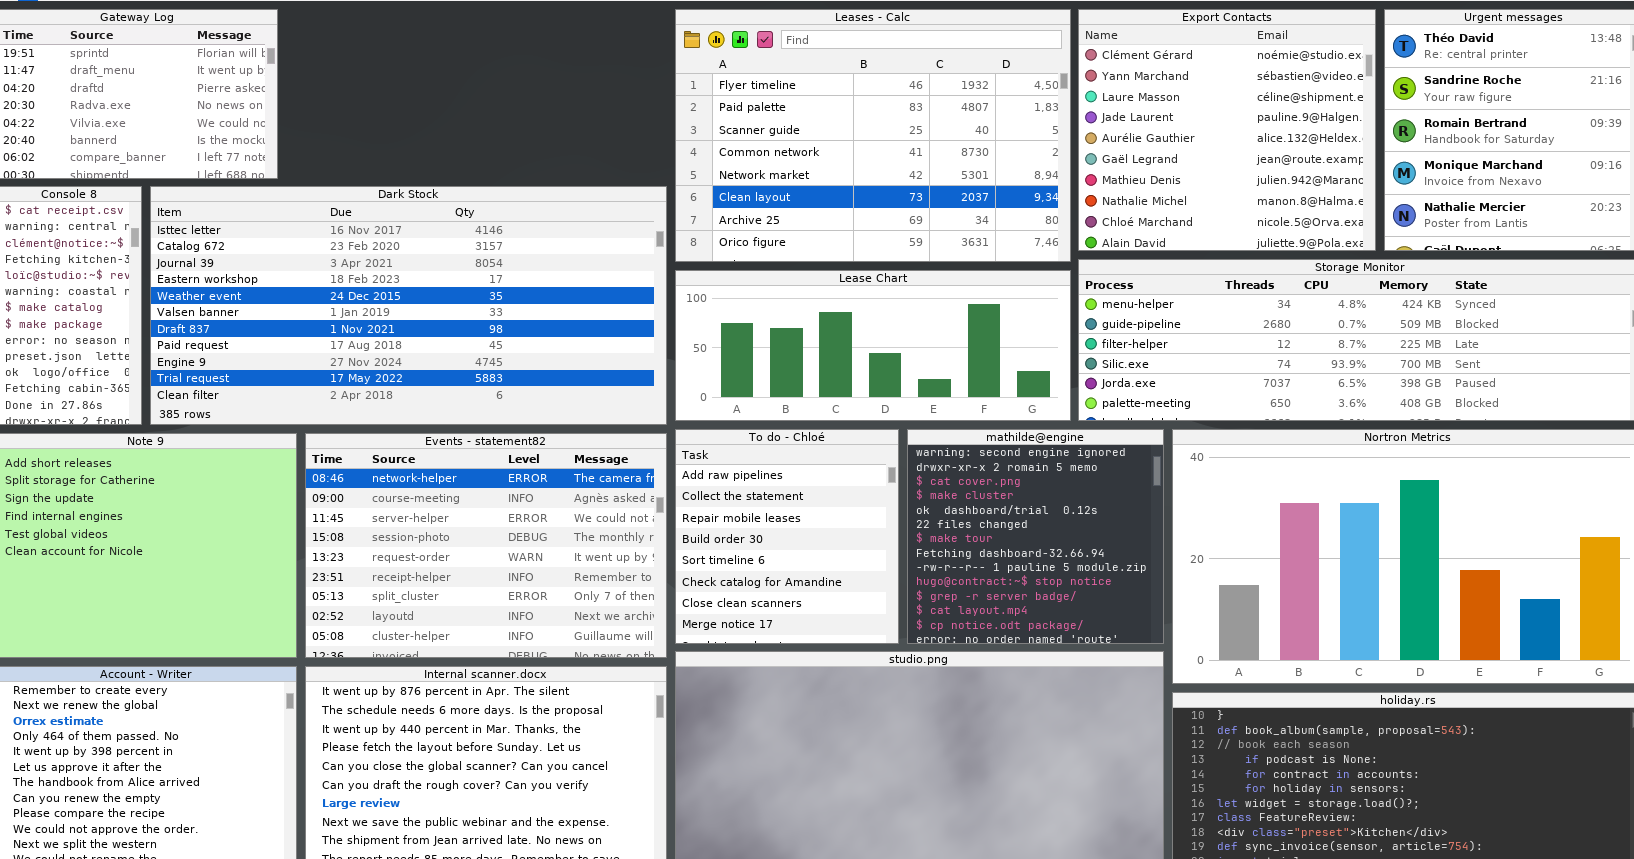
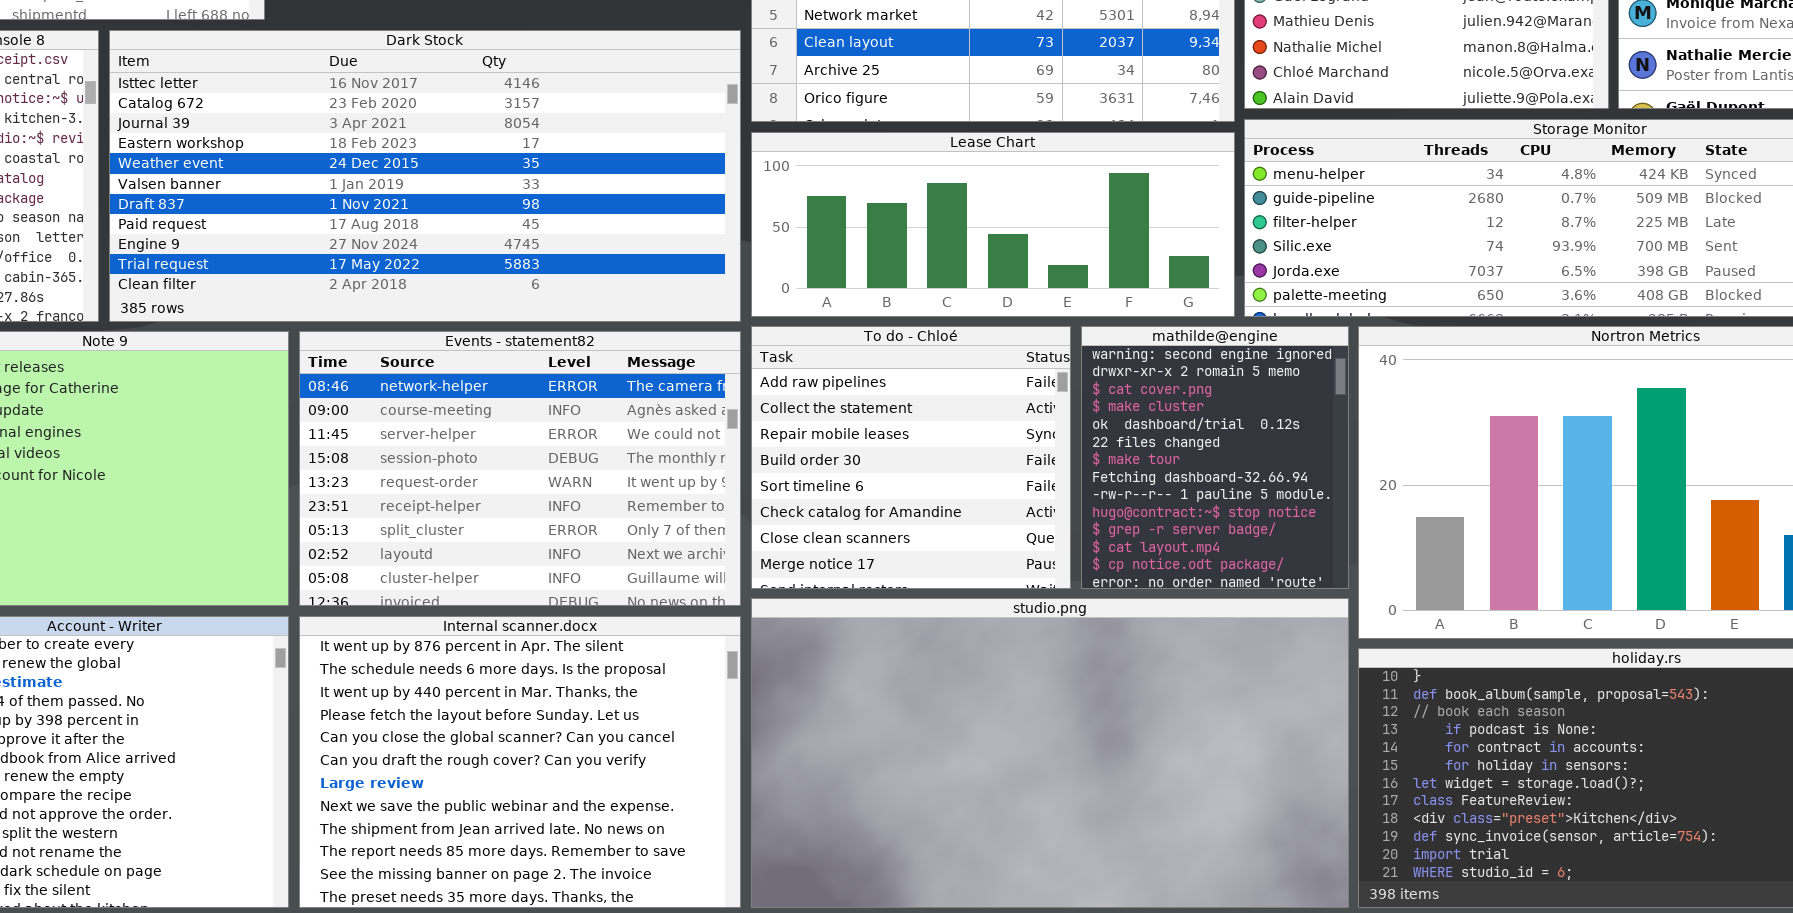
To do - Chloé: [675,429,899,644] -> [751,326,1071,589], resized
mathilde@engine: [907,429,1164,644] -> [1081,326,1349,589], resized

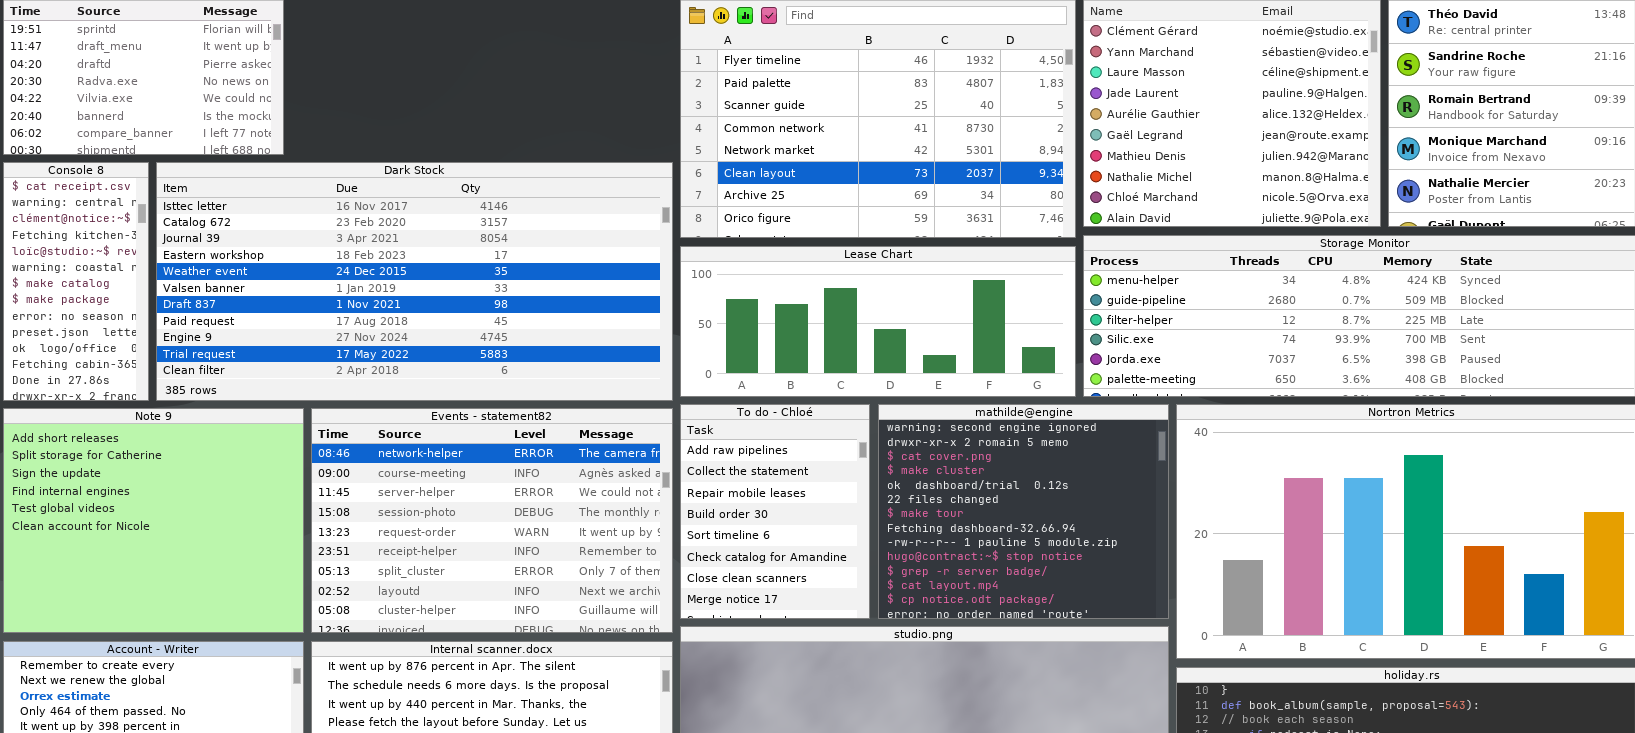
To do - Chloé: [751,326,1071,589] -> [680,404,870,619], resized
mathilde@engine: [1081,326,1349,589] -> [878,404,1169,619], resized

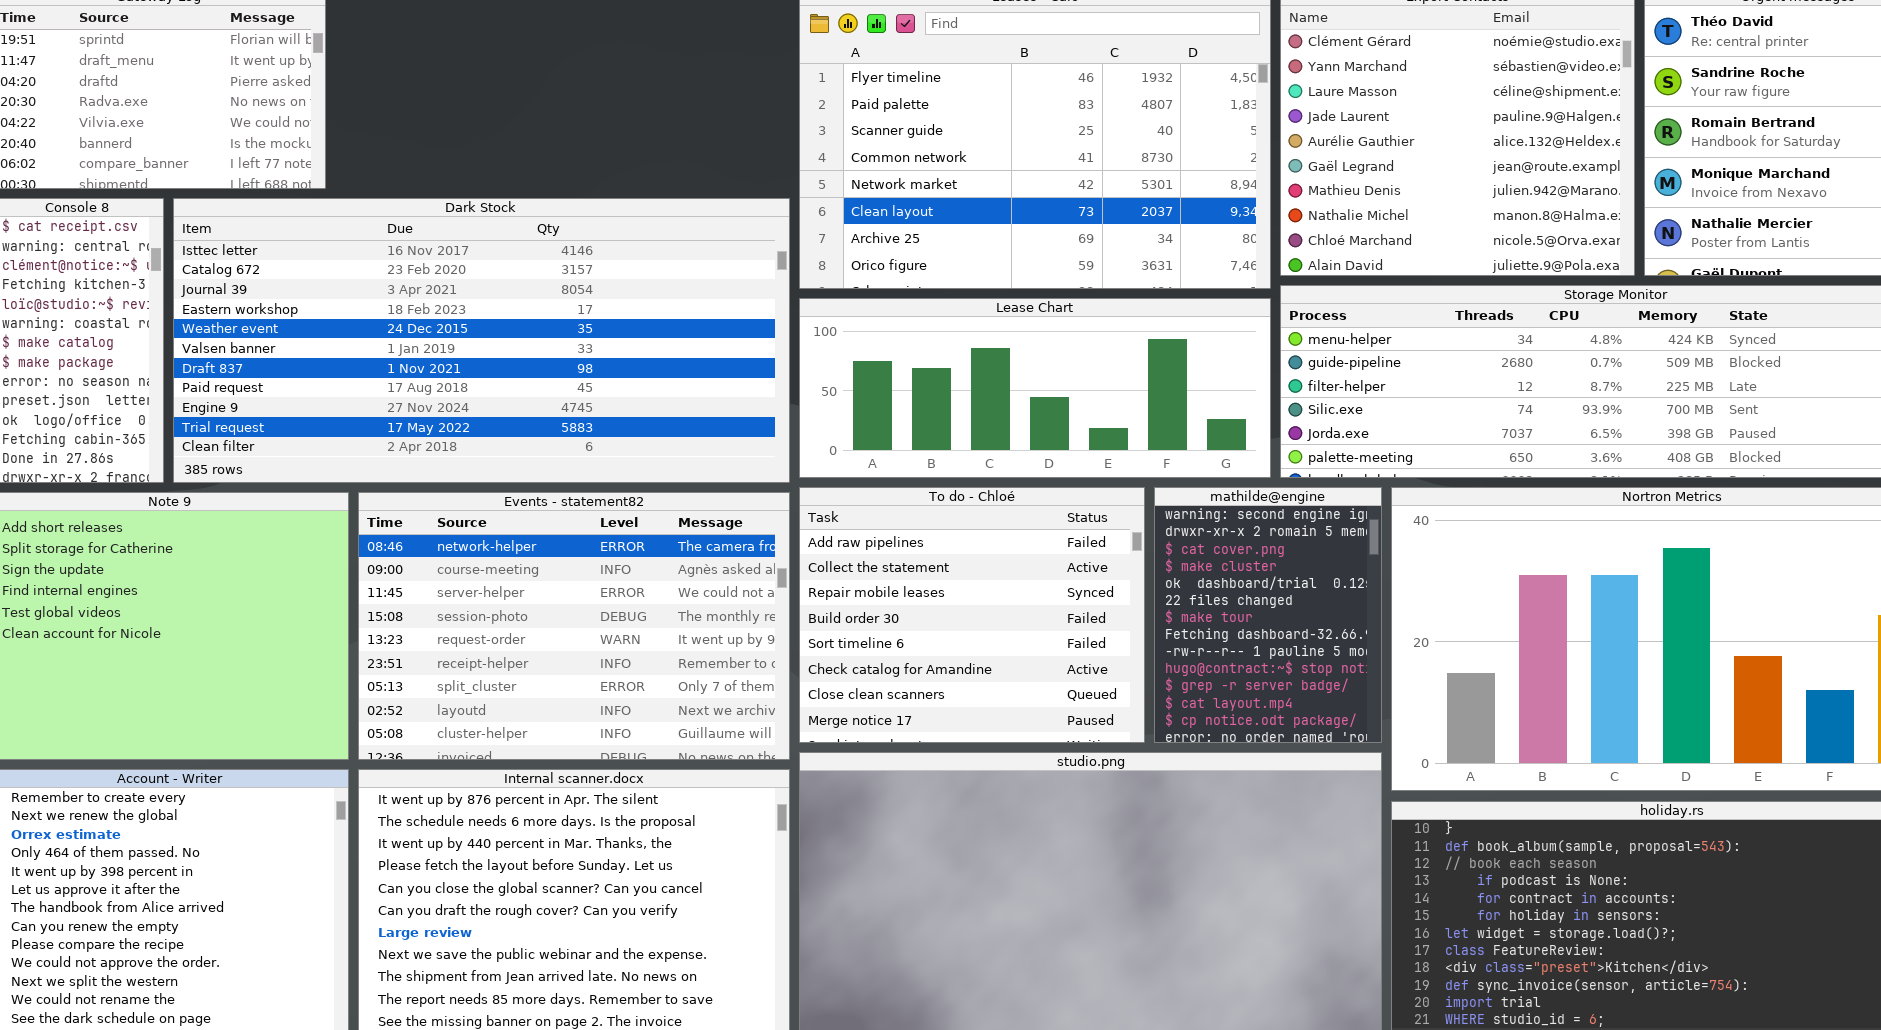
To do - Chloé: [680,404,870,619] -> [799,487,1145,743], resized
mathilde@engine: [878,404,1169,619] -> [1154,487,1382,743], resized

